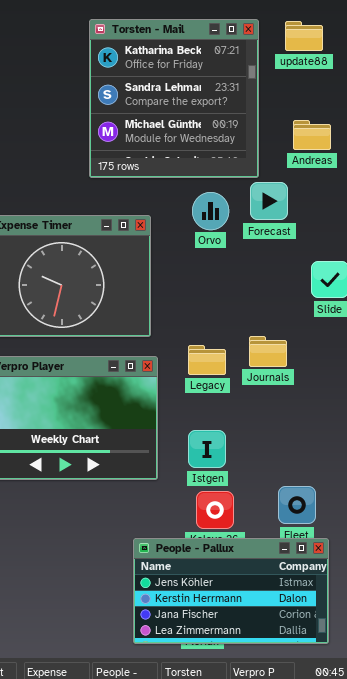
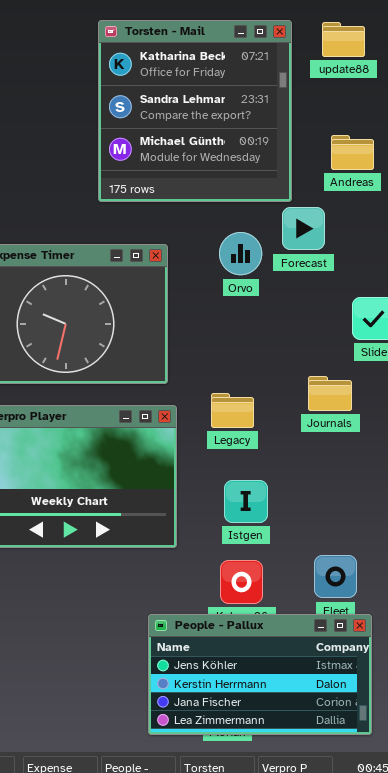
Orvo: [192,192,229,230] -> [219,232,262,275], moved
Journals: [249,336,287,367] -> [308,376,352,411], moved
Istgen: [188,430,226,468] -> [224,480,268,523], moved

